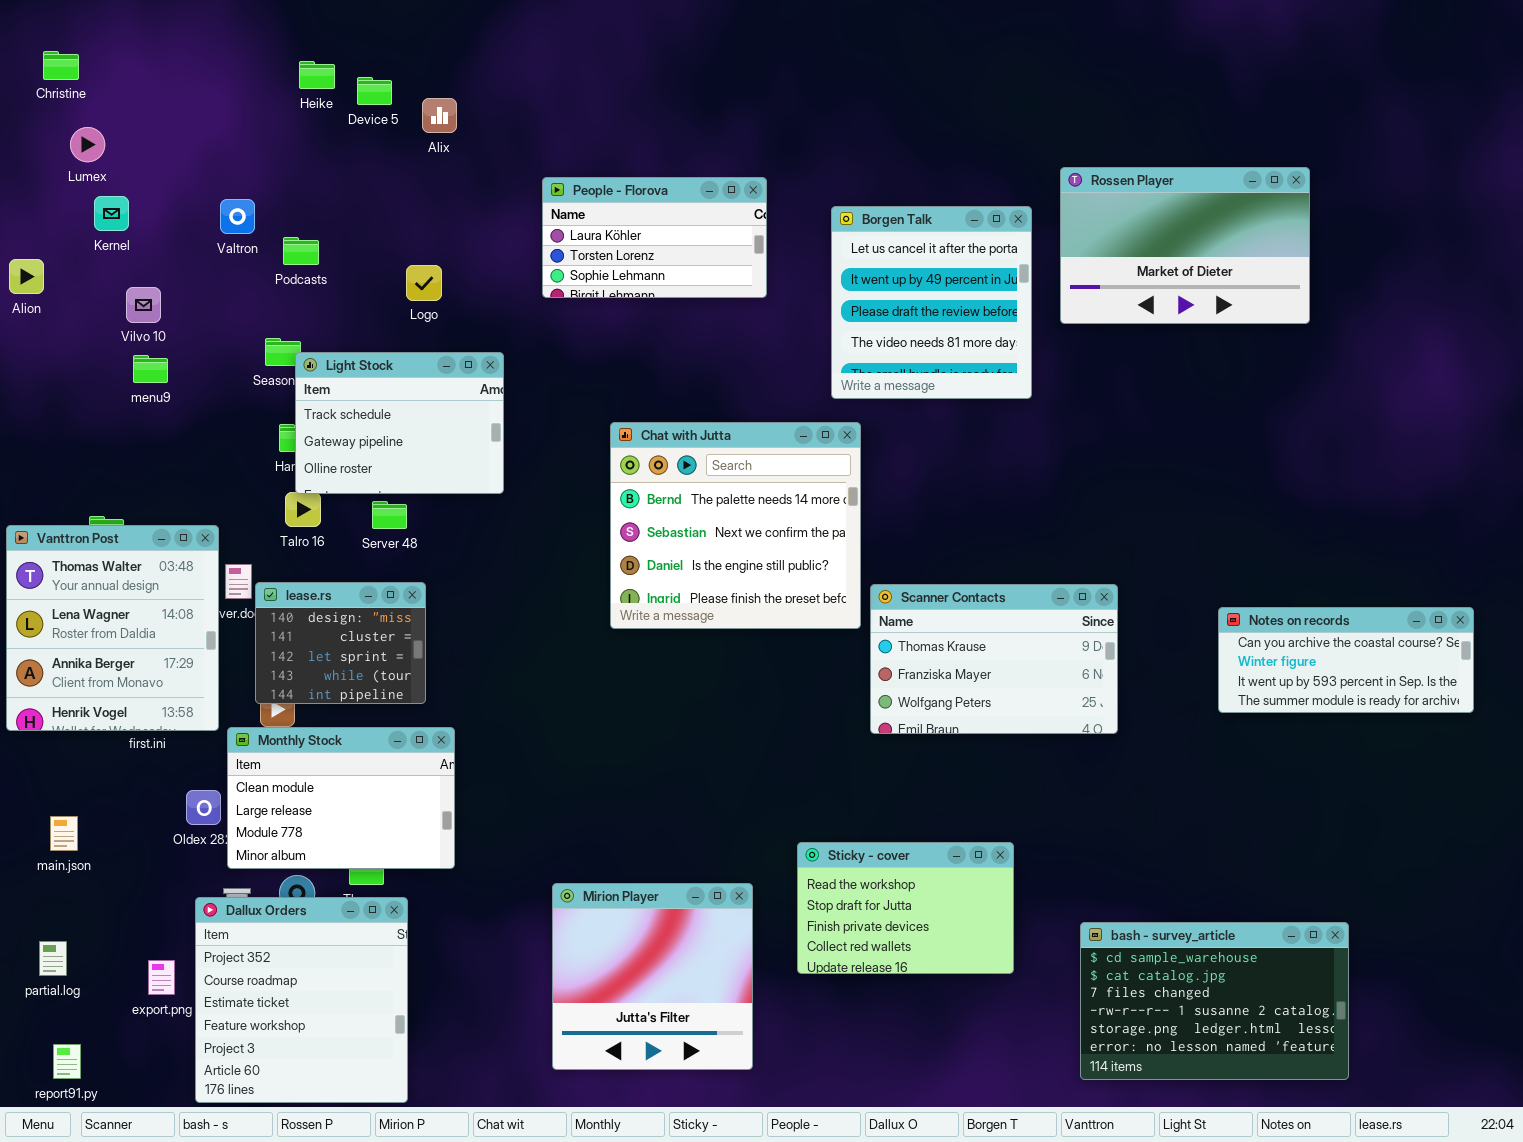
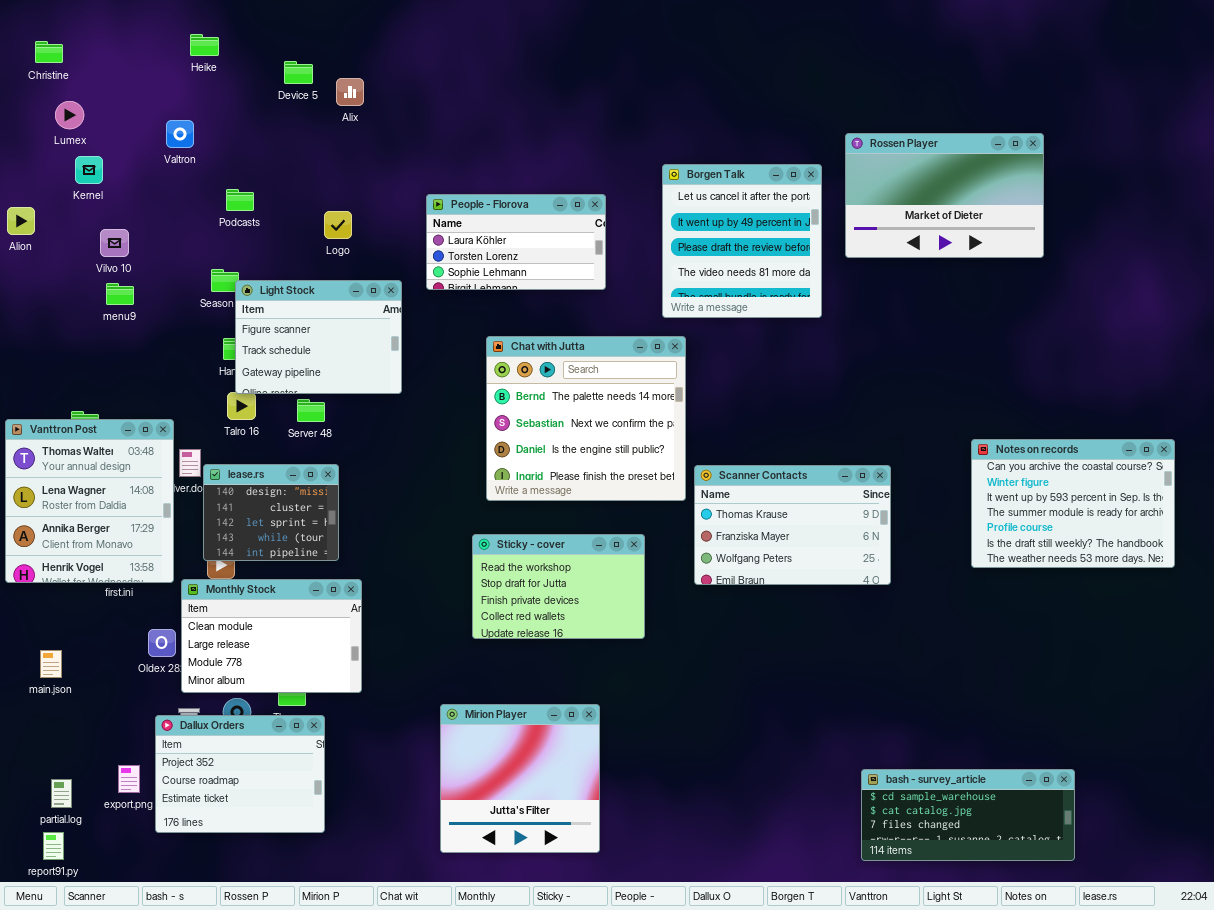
Heike: [299,61,335,89] -> [190,34,219,56], moved
People - Florova: [542,177,767,298] -> [426,194,606,290], moved
Valtron: [220,199,255,234] -> [166,120,194,148], moved
Light Stock: [295,352,504,494] -> [235,280,402,394], scrolled up 1 row
Notes on records: [1218,607,1474,713] -> [971,439,1175,568], resized
Sticky - cover: [797,842,1014,974] -> [472,534,645,639], moved
Dallux Orders: [195,897,408,1103] -> [155,715,325,833], resized
bash - survey_article: [1080,922,1349,1080] -> [861,769,1075,861], resized
partial.log: [39,941,67,976] -> [51,779,72,808], moved

